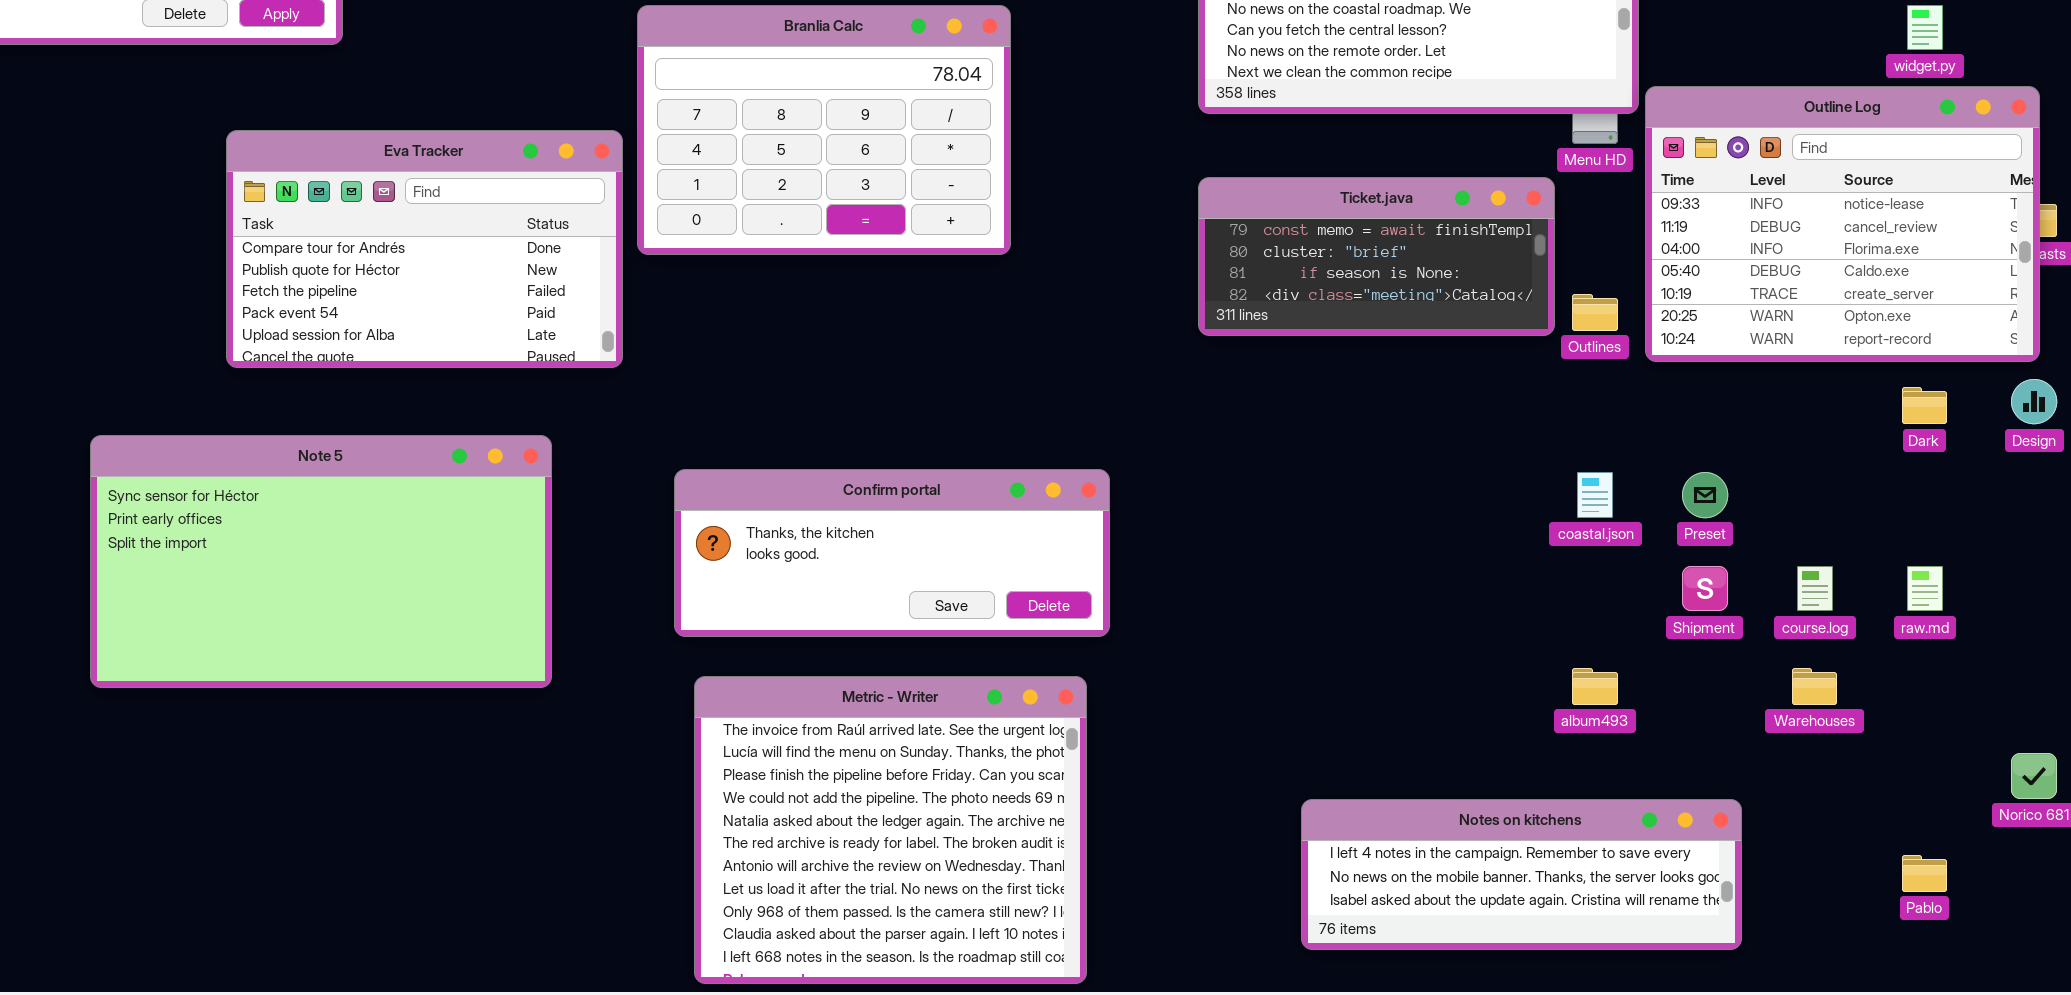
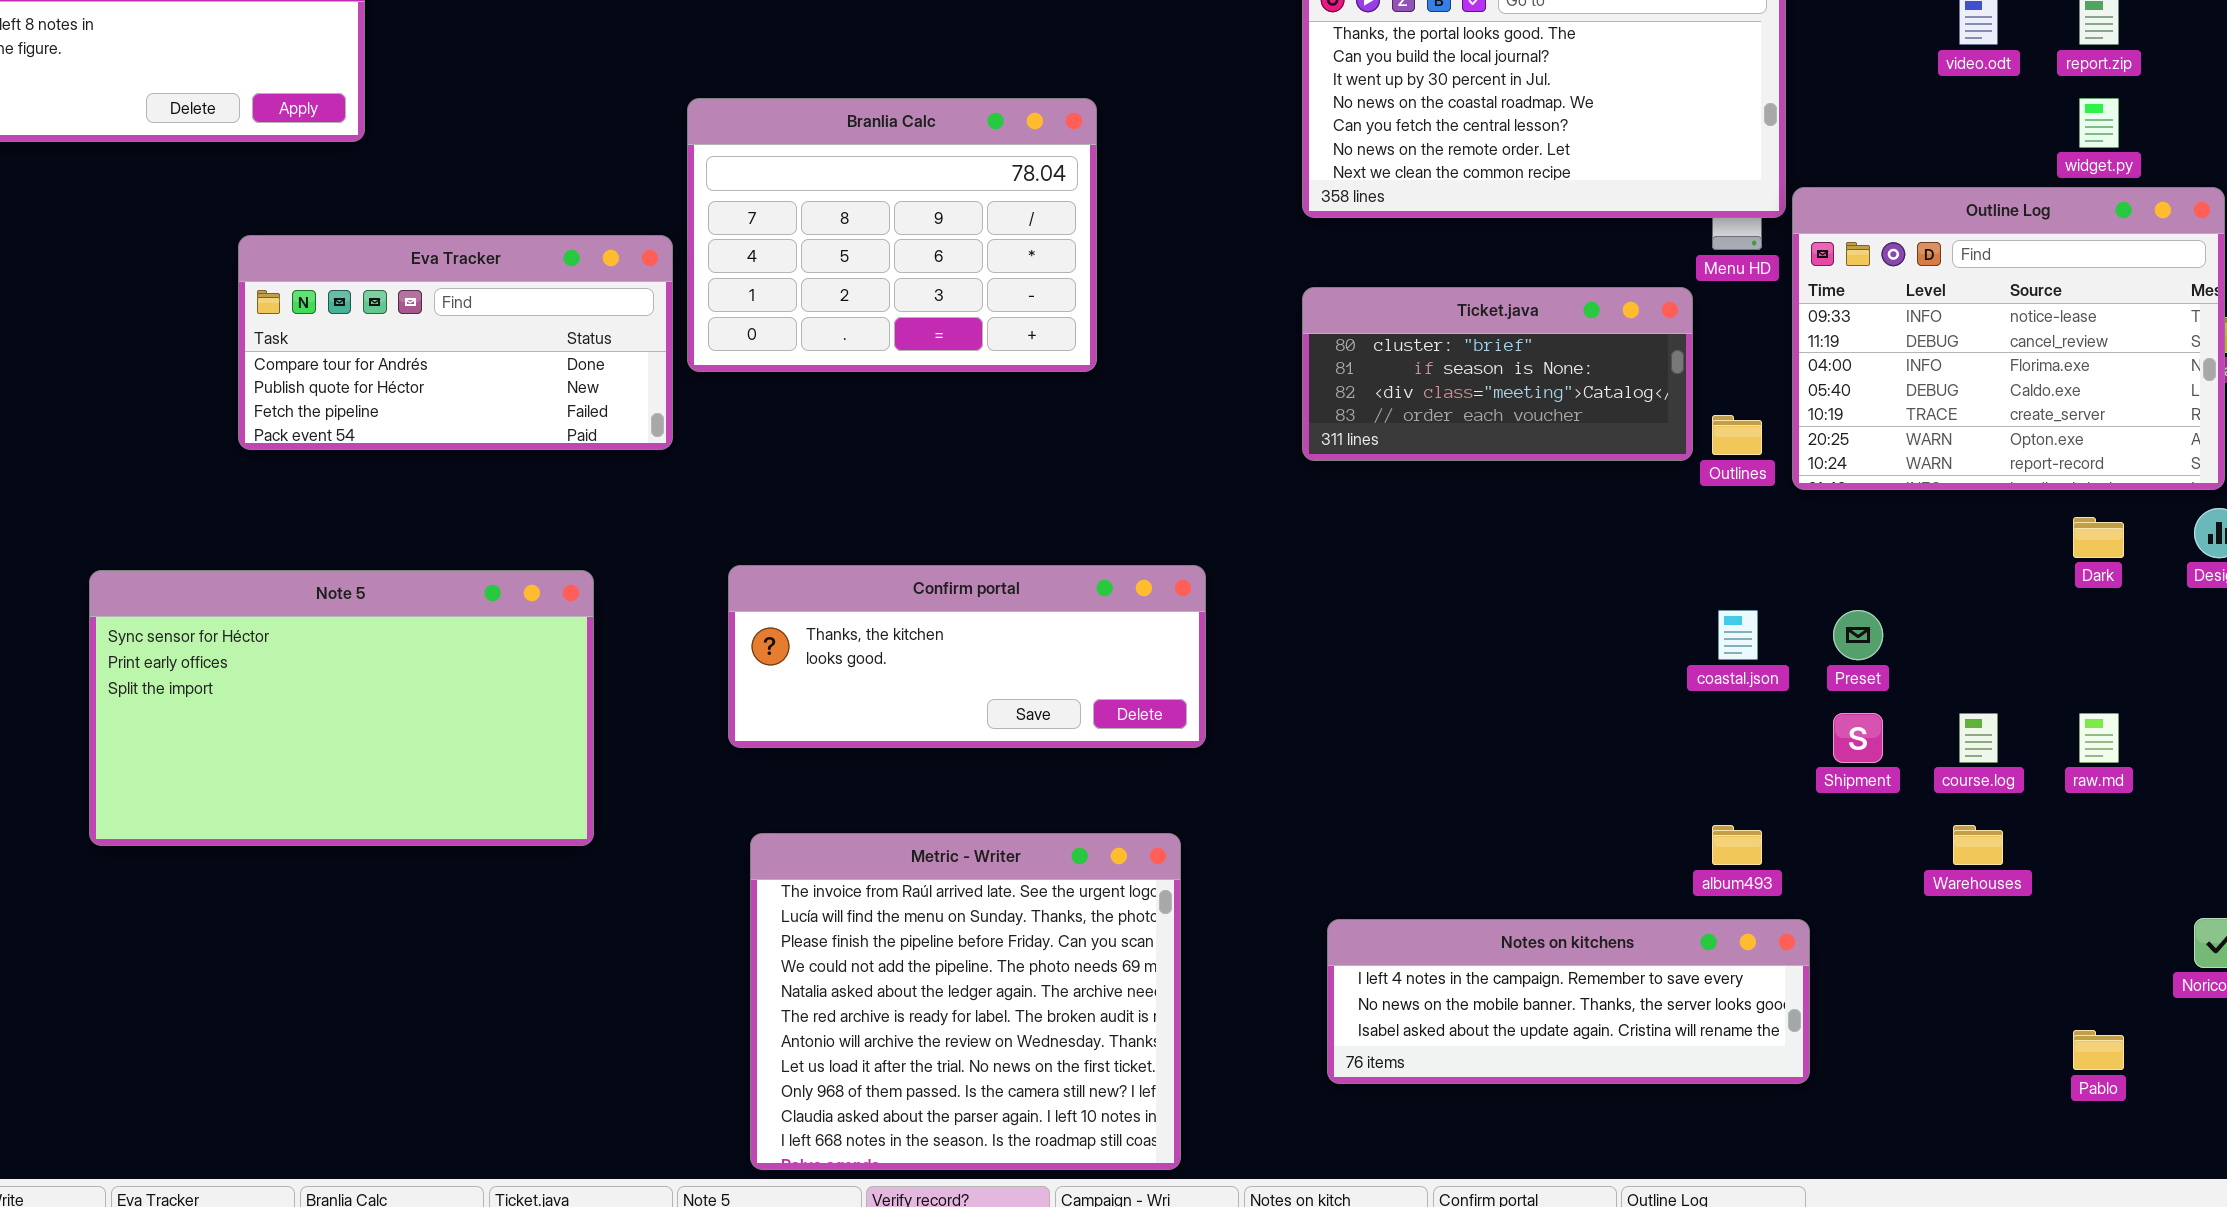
Eva Tracker: [226,130,623,368] -> [238,235,673,450], resized
Ticket.java: [1198,177,1555,336] -> [1302,287,1693,461], scrolled down 1 row
Confirm portal: [674,469,1110,637] -> [728,565,1206,748], moved
Notes on kitchens: [1301,799,1742,950] -> [1327,919,1810,1084], moved

